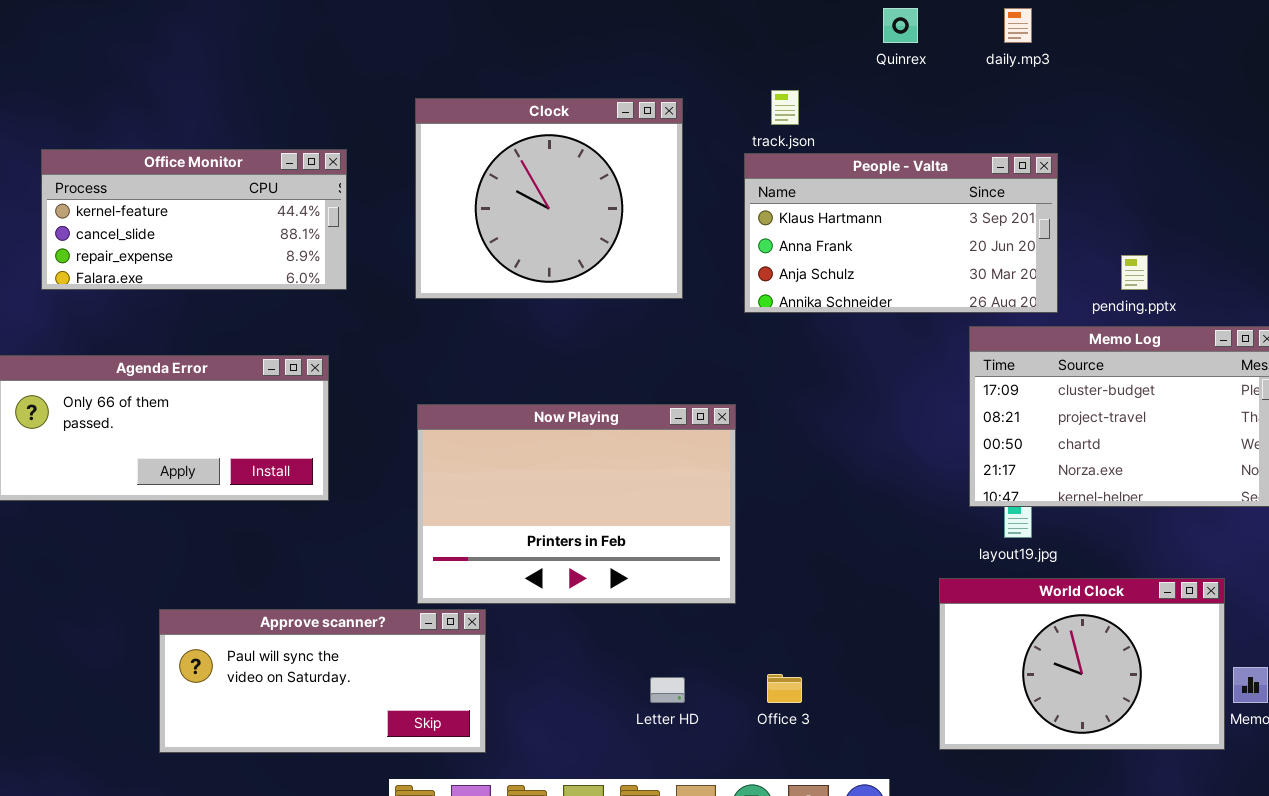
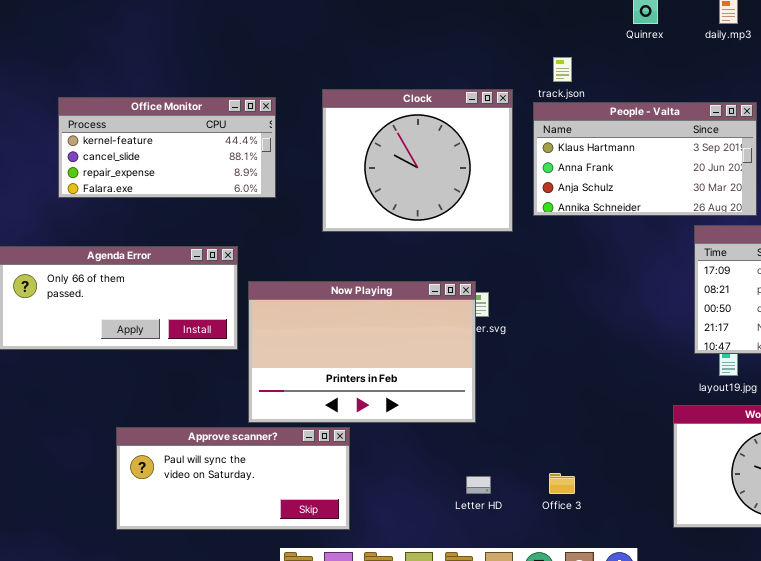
Clock: [415,98,683,299] -> [322,89,513,232], moved
Office Monitor: [41,149,347,290] -> [58,97,276,198], moved
Now Playing: [417,404,736,604] -> [248,281,476,423], moved

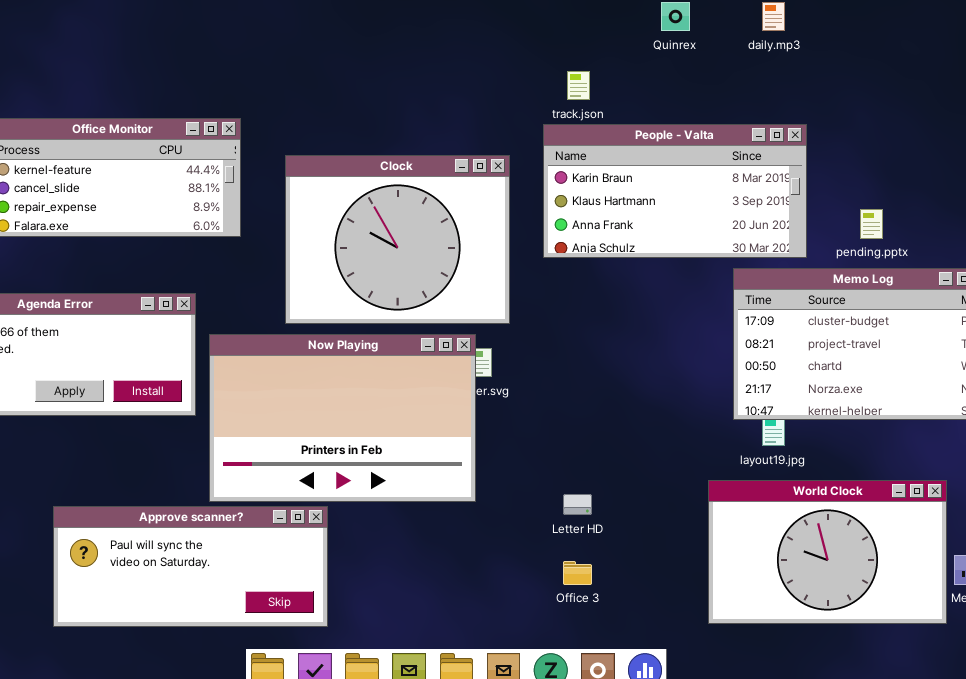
Clock: [322,89,513,232] -> [285,155,510,324], moved
People - Valta: [533,102,757,216] -> [543,124,807,258], scrolled up 1 row
Letter HD: [466,476,491,494] -> [563,494,592,515], moved

